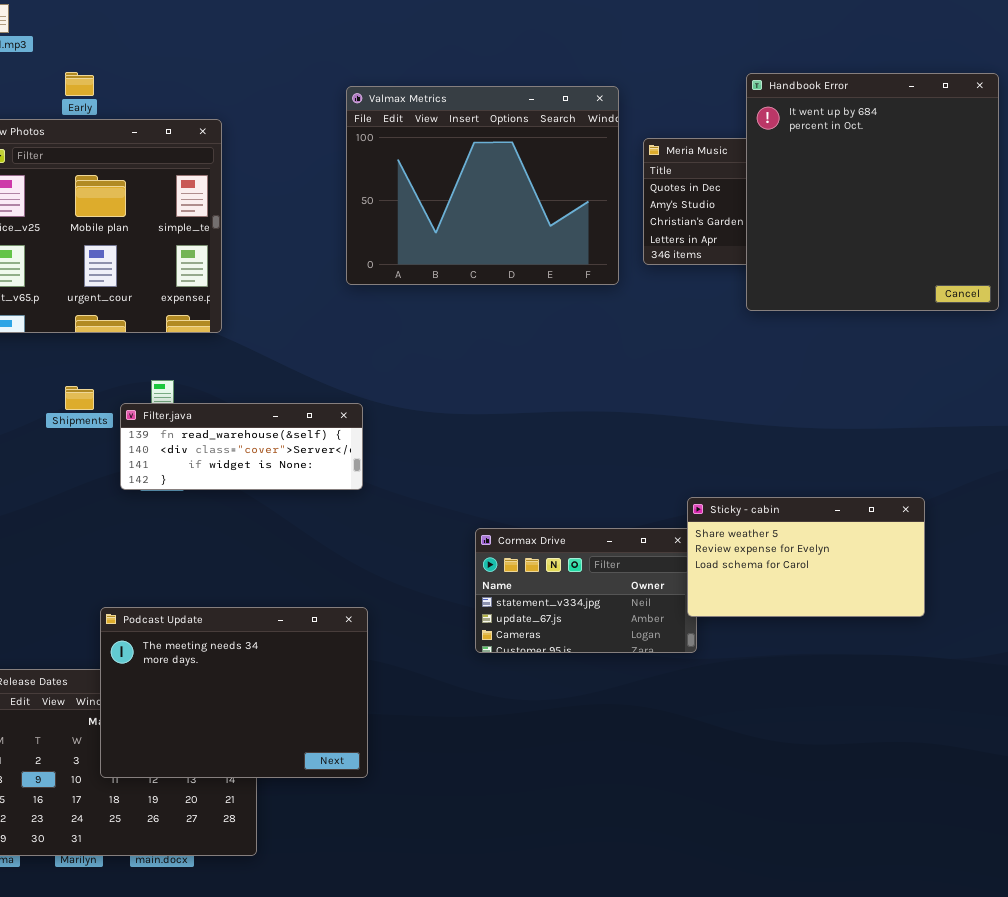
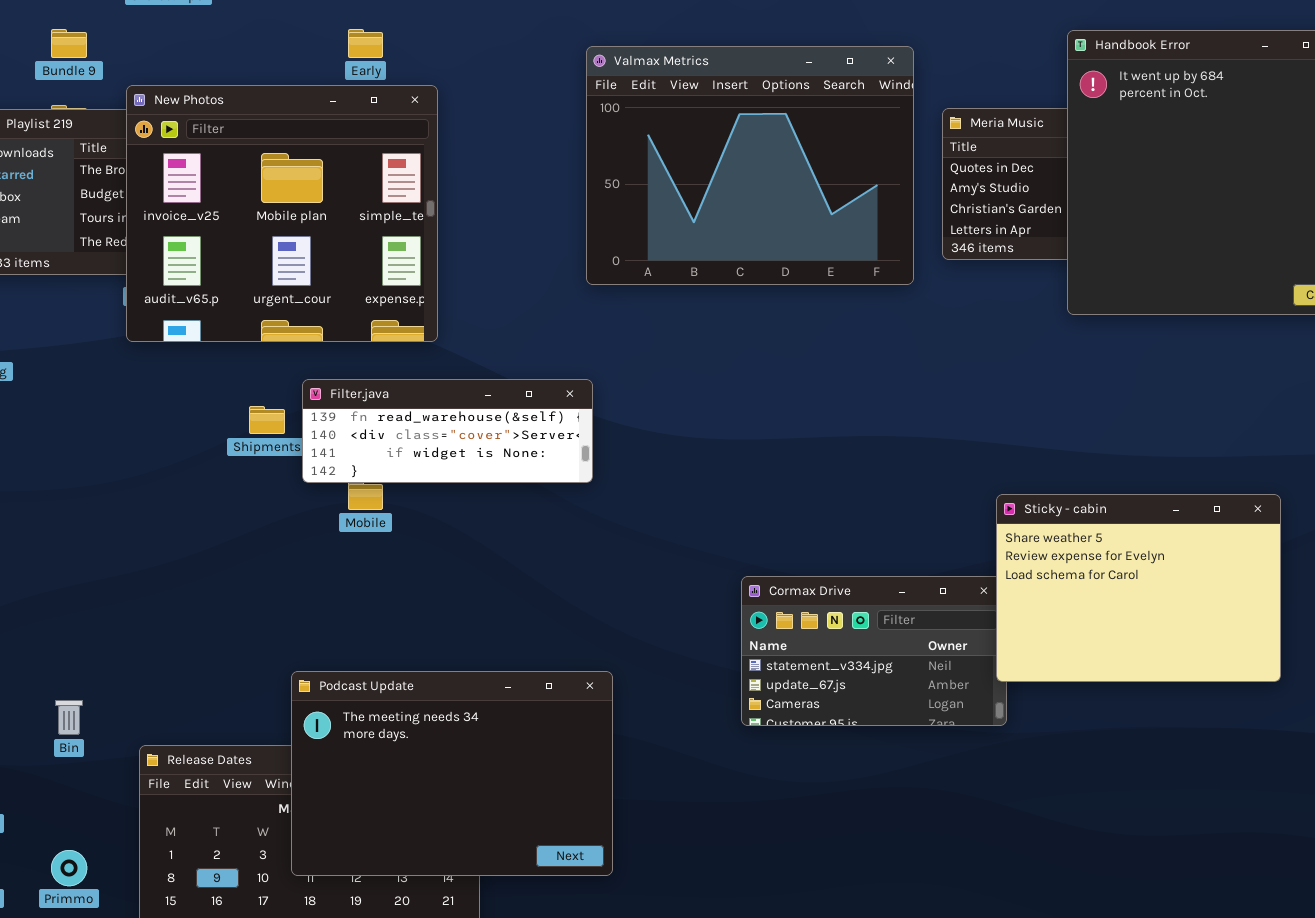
Early: [65,72,94,96] -> [348,29,383,58], moved
Filter.java: [120,403,363,490] -> [302,379,593,483], moved
Sticky - cabin: [687,497,925,617] -> [996,494,1281,682], resized

